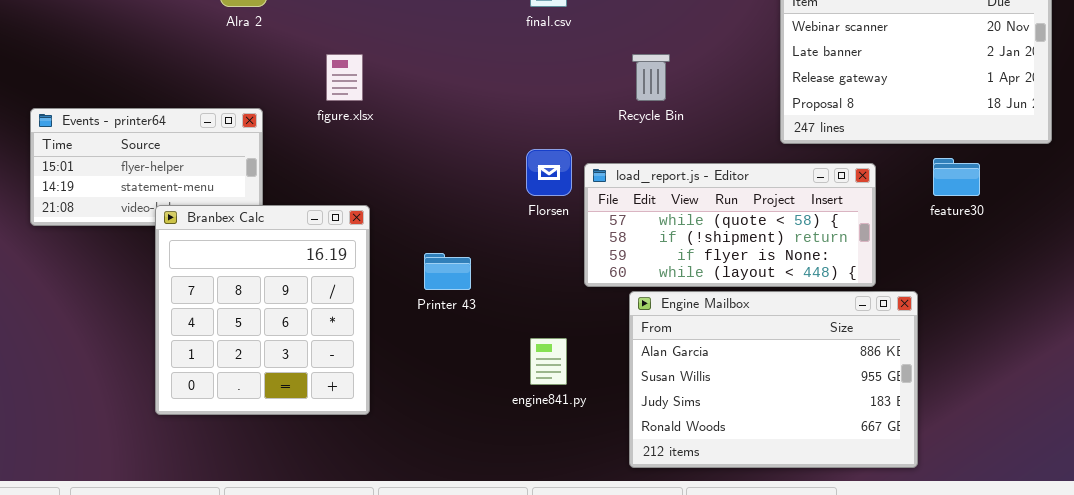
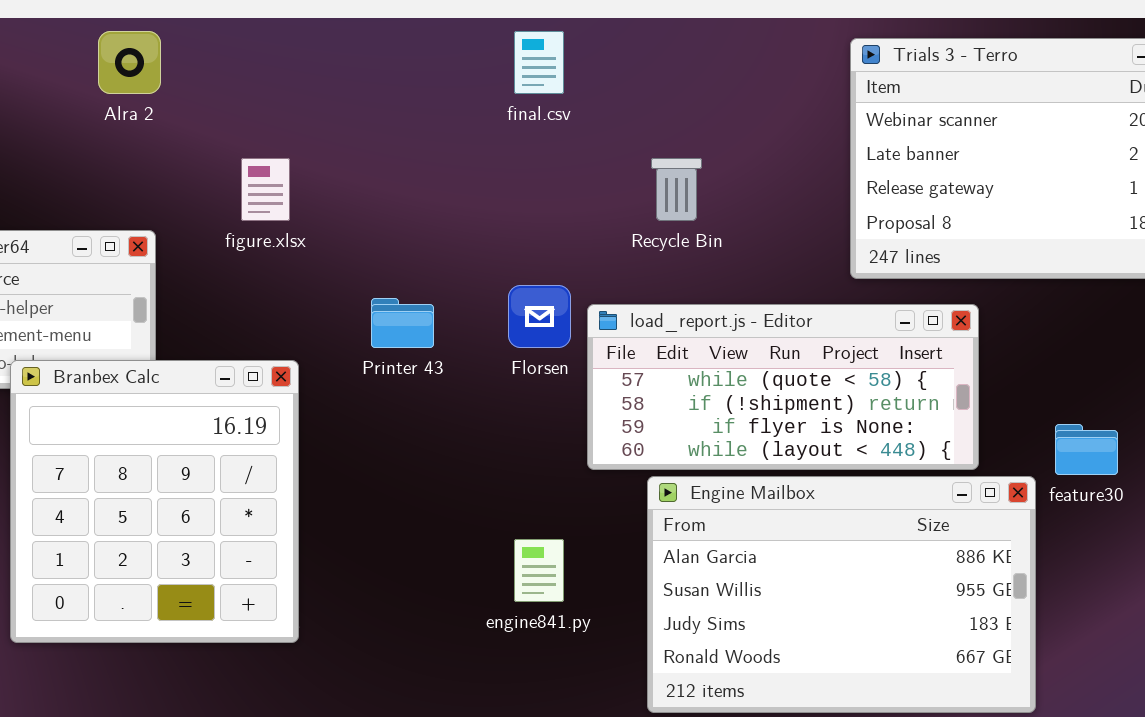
feature30: [933,158,980,196] -> [1055,424,1118,475], moved
Printer 43: [424,253,471,290] -> [371,298,434,348], moved

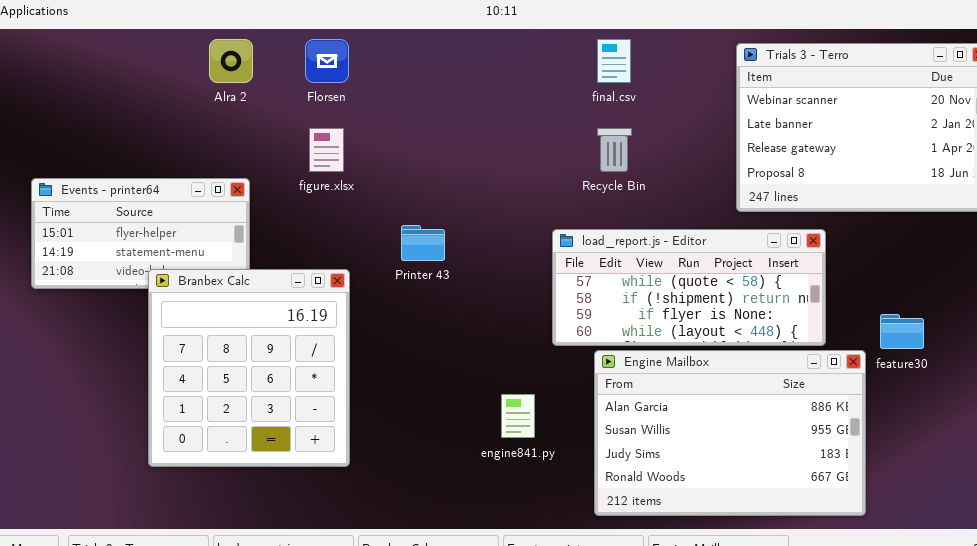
final.csv: [514,31,564,94] -> [597,39,631,83], moved
Florsen: [508,285,571,348] -> [305,39,349,83], moved

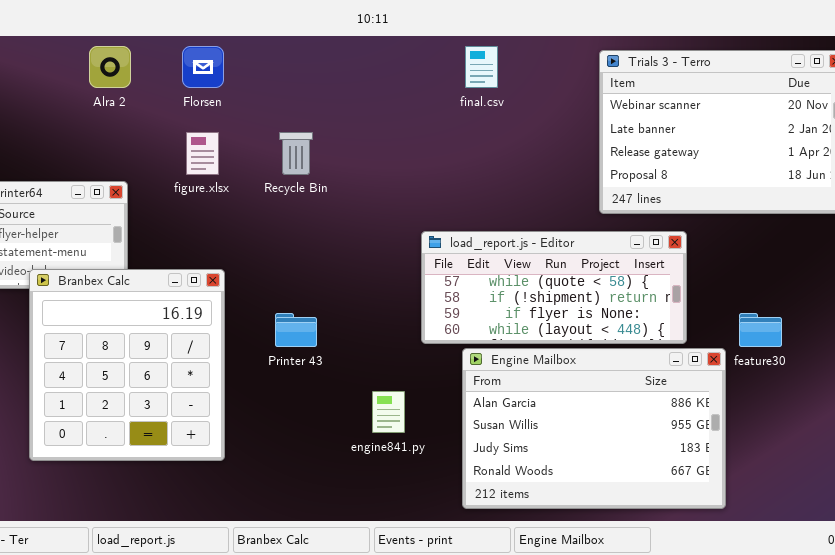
Recycle Bin: [597,128,632,172] -> [279,132,313,175], moved
Printer 43: [401,225,445,261] -> [275,313,317,347], moved

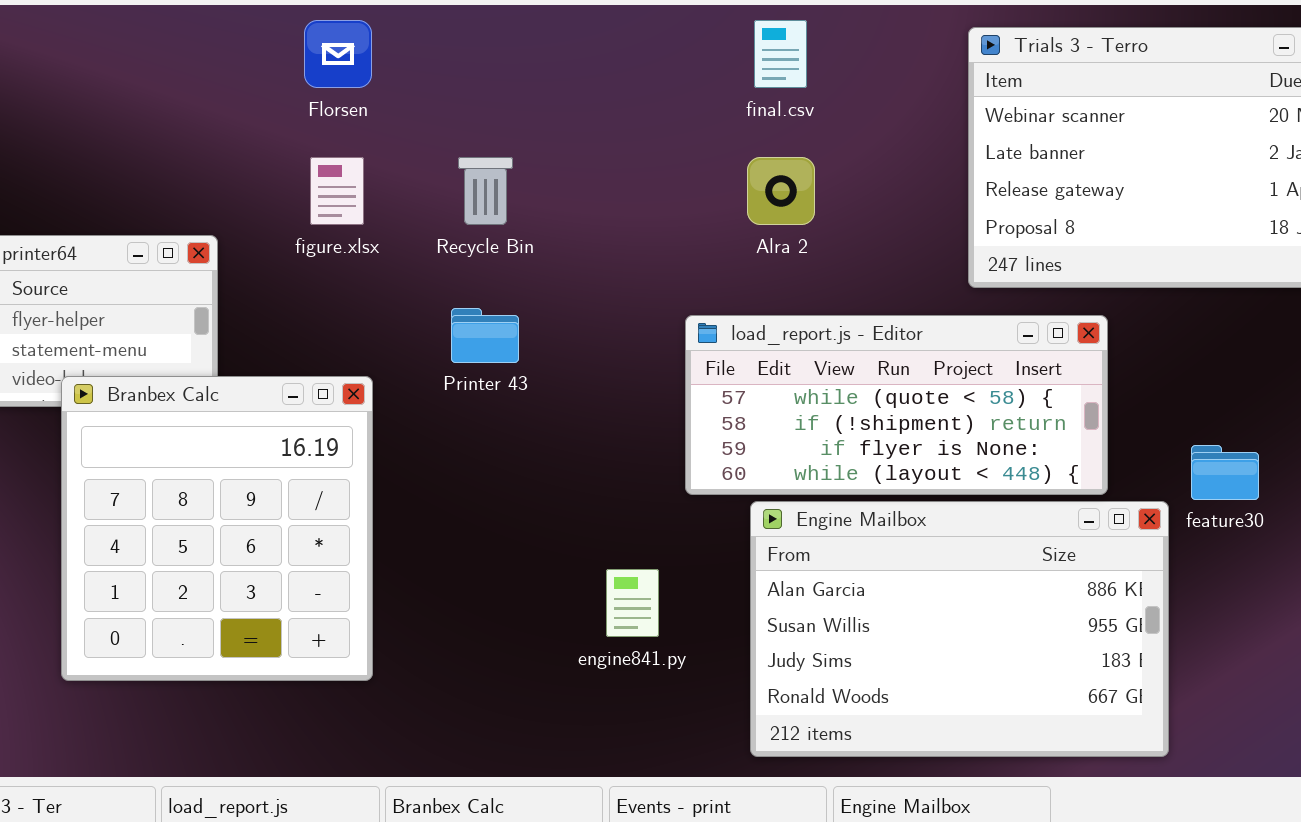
Alra 2: [89,46,131,88] -> [747,157,815,225], moved
Printer 43: [275,313,317,347] -> [451,308,519,363], moved

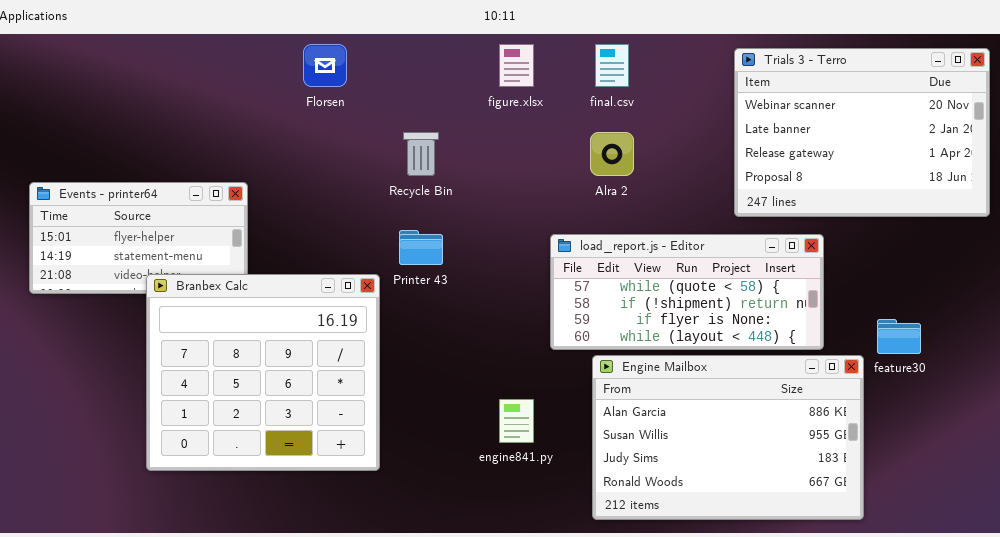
figure.xlsx: [310,157,364,225] -> [499,44,534,87], moved
Branbex Calc: [61,376,373,681] -> [146,274,380,471], resized

